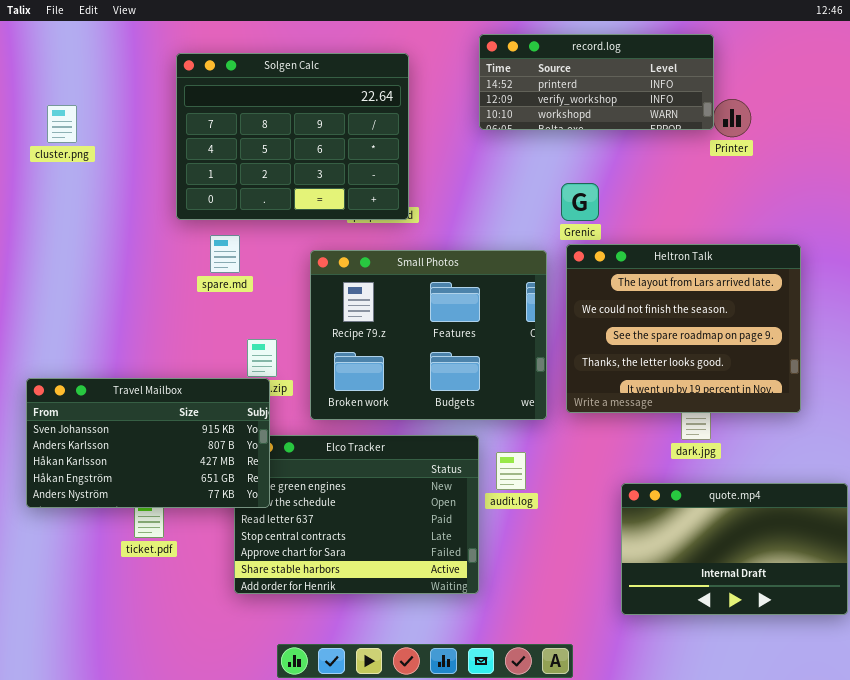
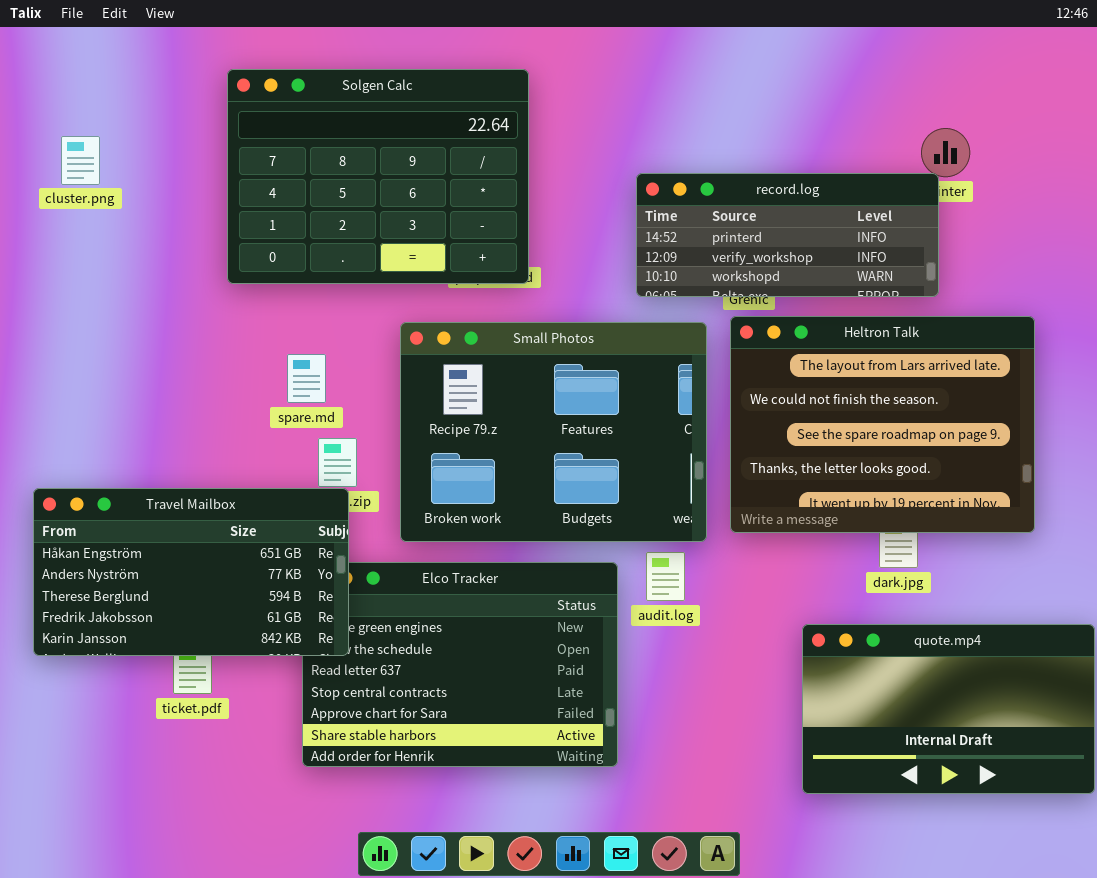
record.log: [479,34,714,130] -> [636,173,939,297], moved
spare.md: [210,235,240,273] -> [287,354,326,403], moved
Travel Mailbox: [26,378,270,508] -> [33,488,349,656], scrolled down 3 rows
audit.log: [496,452,526,490] -> [646,552,685,601], moved

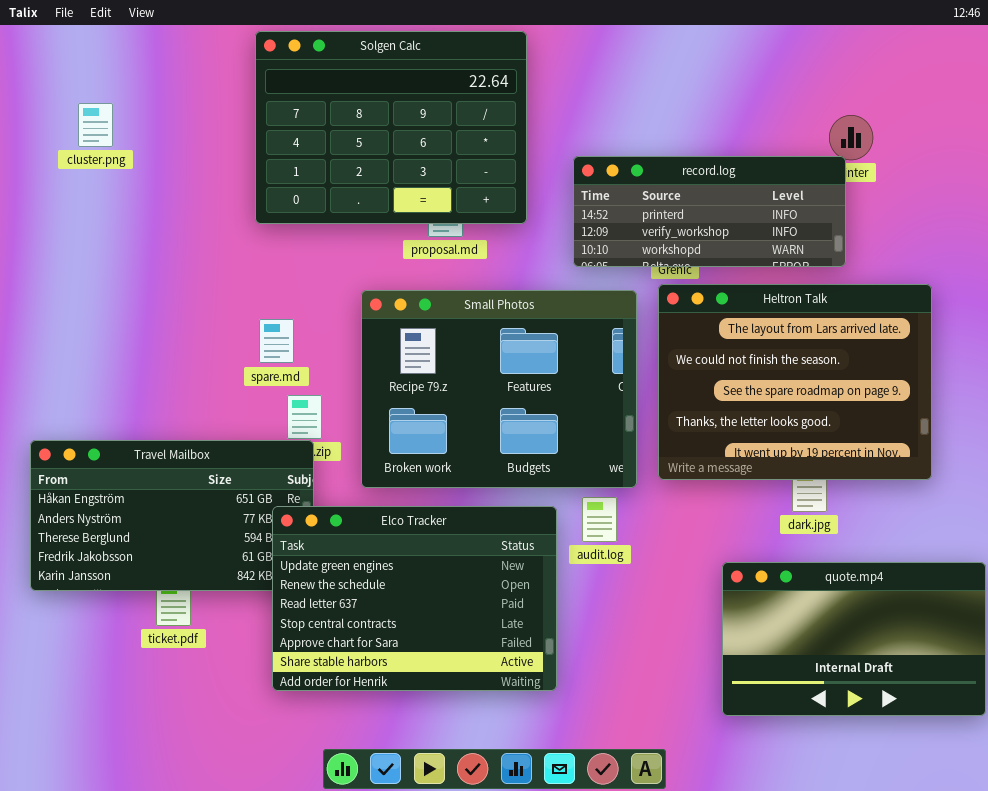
Solgen Calc: [227,69,529,284] -> [255,31,527,224], moved
cluster.png: [61,136,100,185] -> [78,103,113,147], moved
Elco Tracker: [302,562,618,767] -> [272,506,557,691], raised

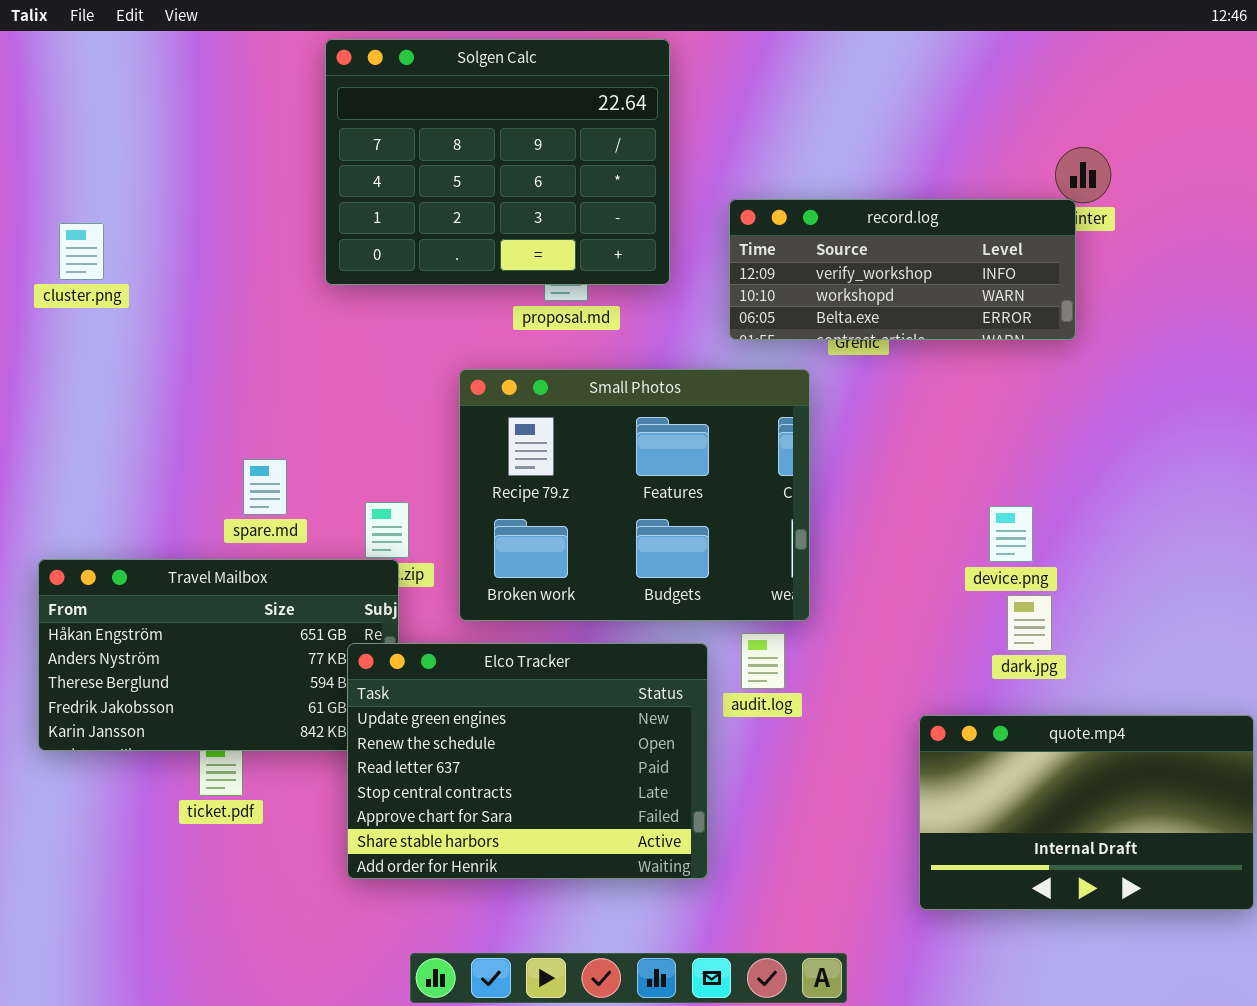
cluster.png: [78,103,113,147] -> [59,223,104,280], moved
record.log: [573,156,846,267] -> [729,199,1076,340], scrolled down 1 row
Heltron Talk: [658,284,932,480] -> none, closed
spare.md: [259,319,294,363] -> [243,459,287,515], moved

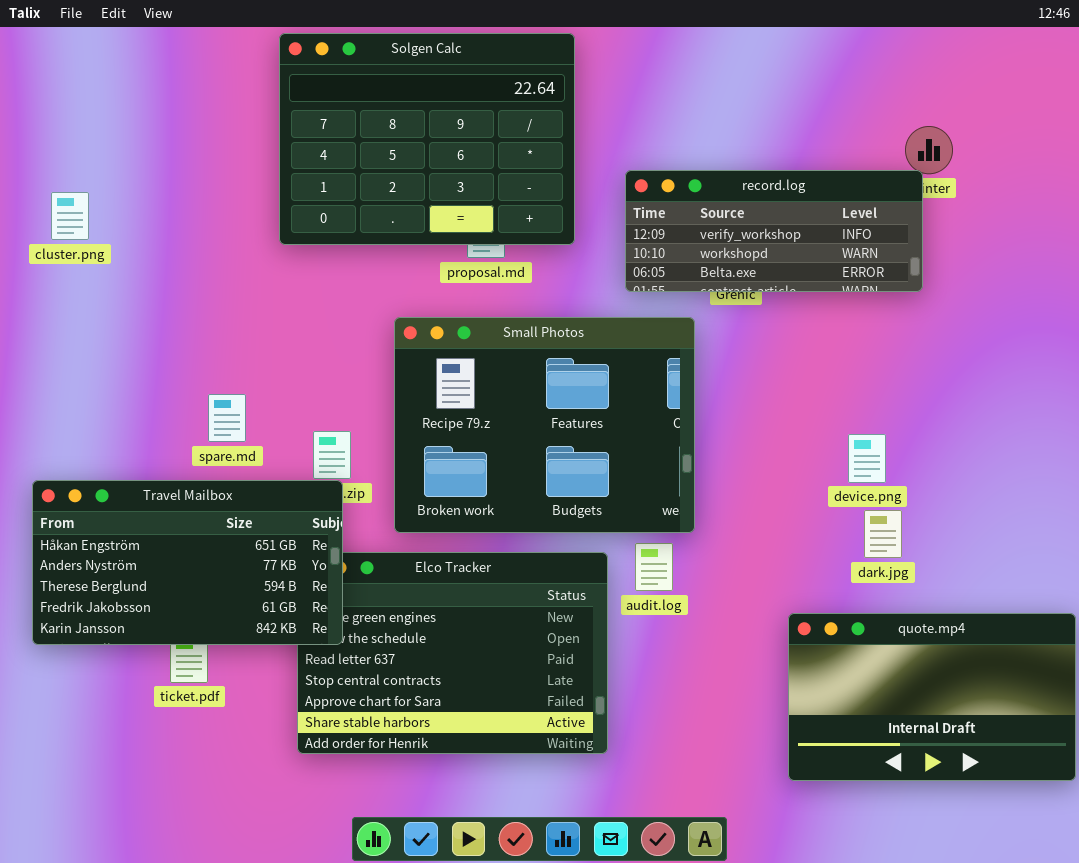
Travel Mailbox: [38,559,399,751] -> [32,480,343,645], raised

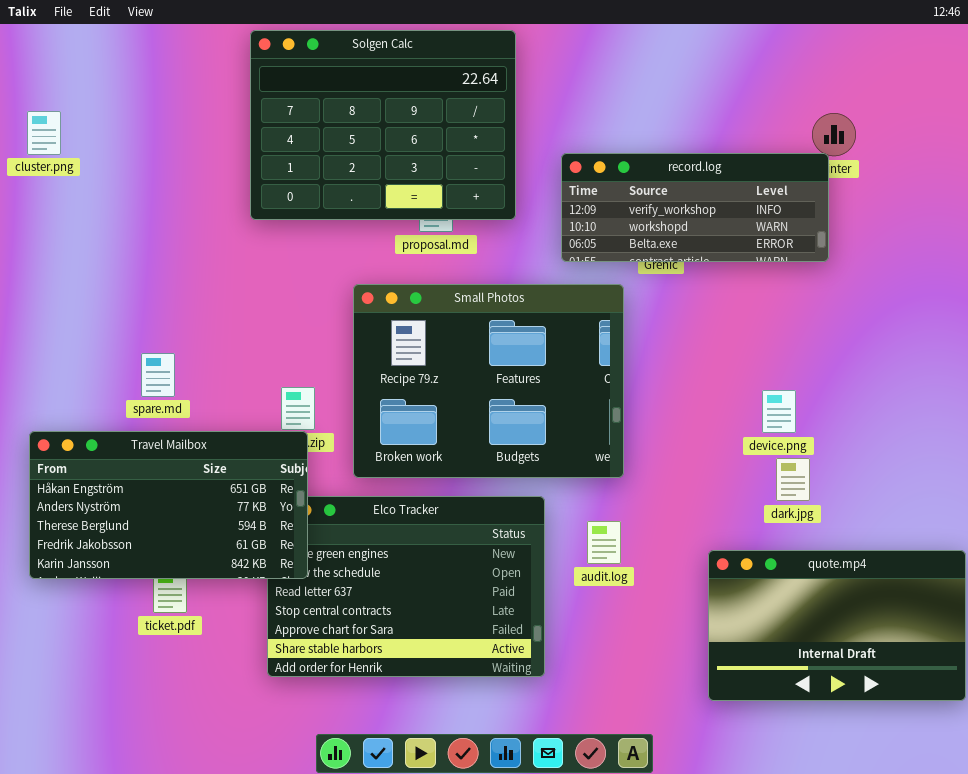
cluster.png: [51,192,89,240] -> [27,111,61,155], moved
spare.md: [208,394,246,442] -> [141,353,175,397], moved
audit.log: [635,543,673,591] -> [587,521,621,564], moved

